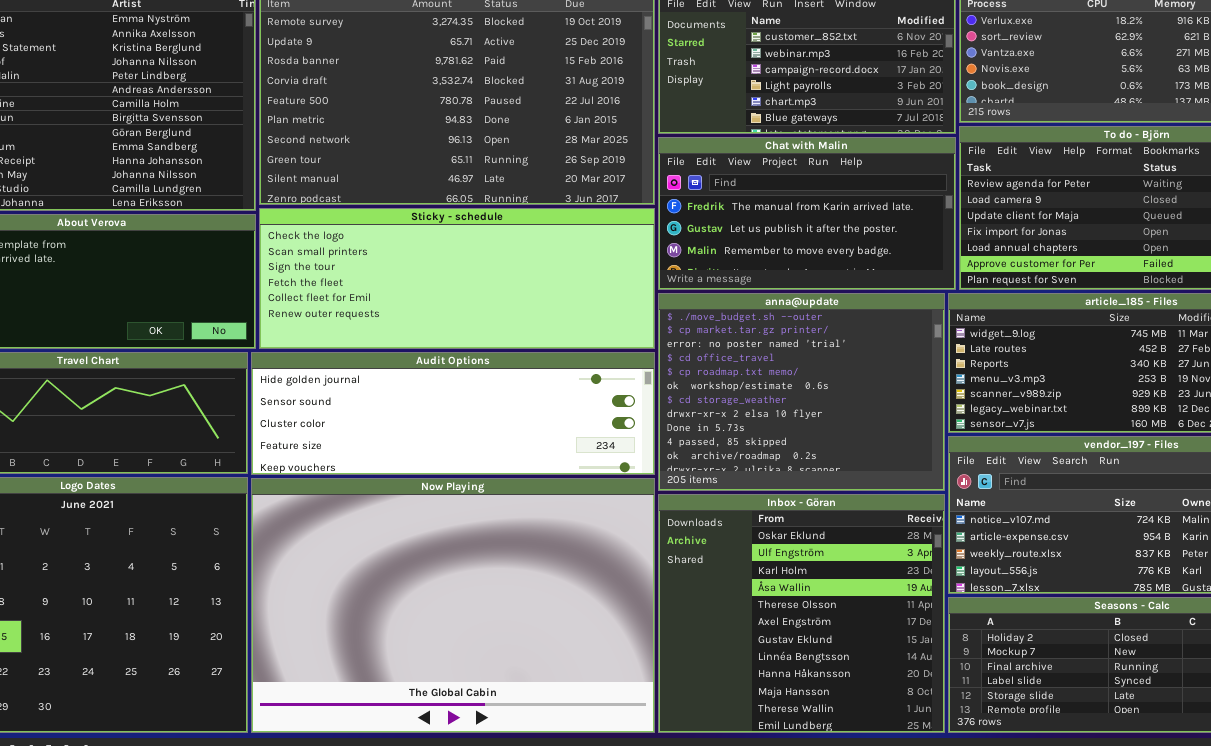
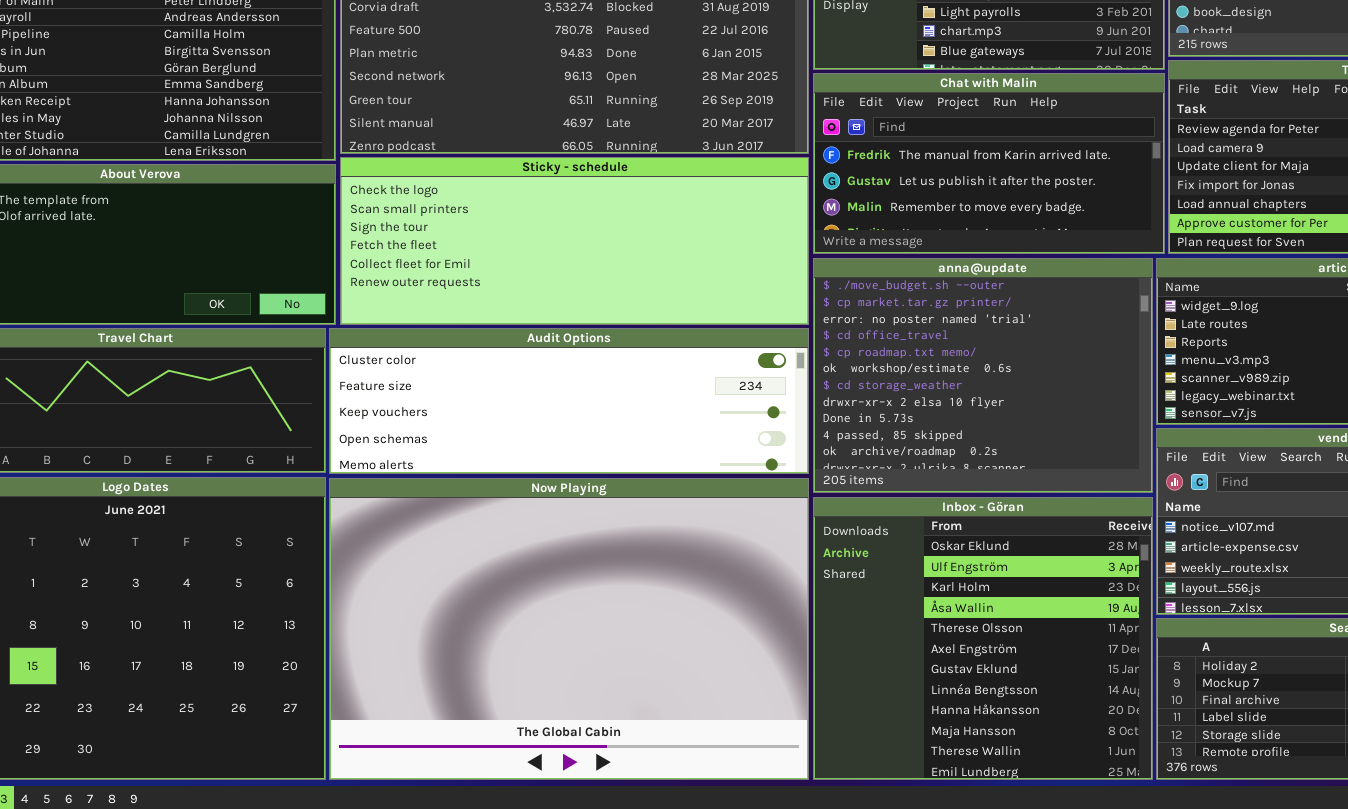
Audit Options: [251,352,655,475] -> [329,328,809,474], scrolled down 2 rows

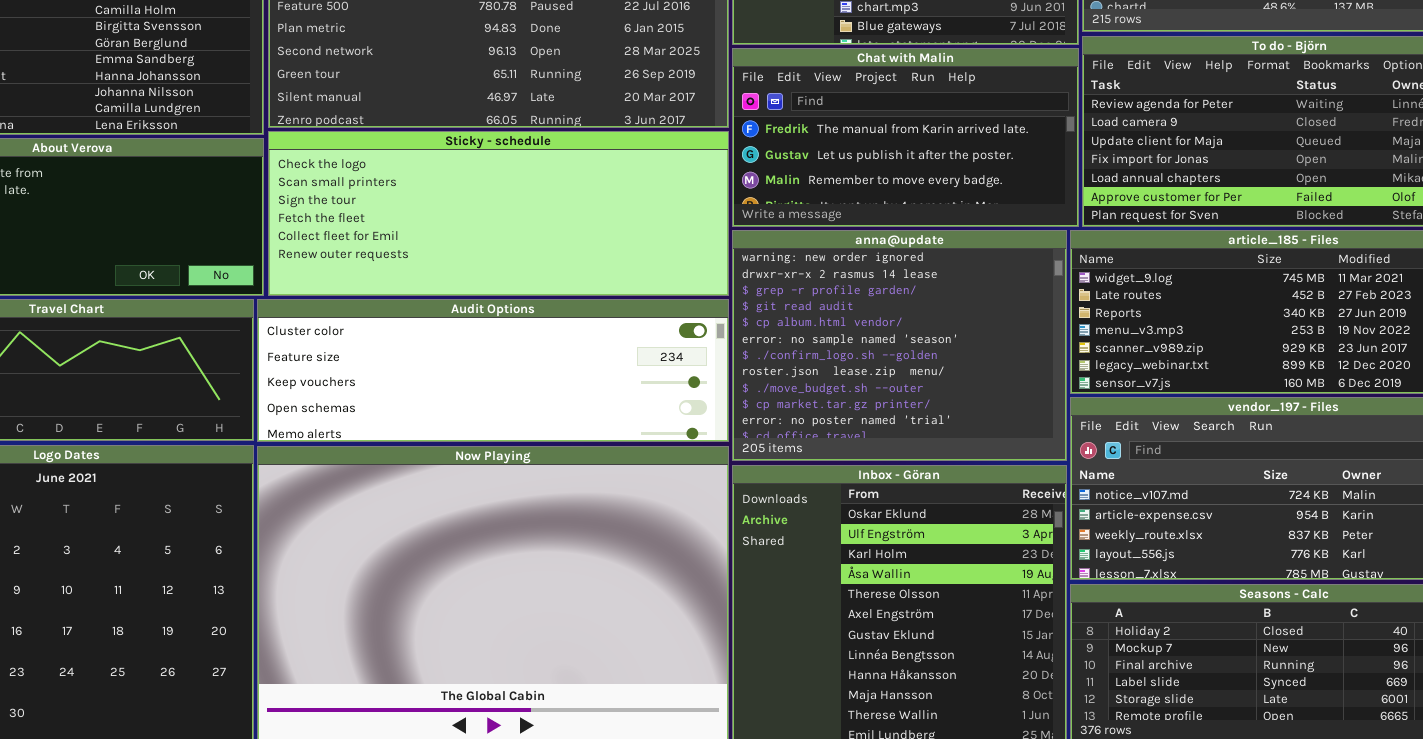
anna@update: [813,258,1153,493] -> [732,230,1067,461], scrolled up 8 rows

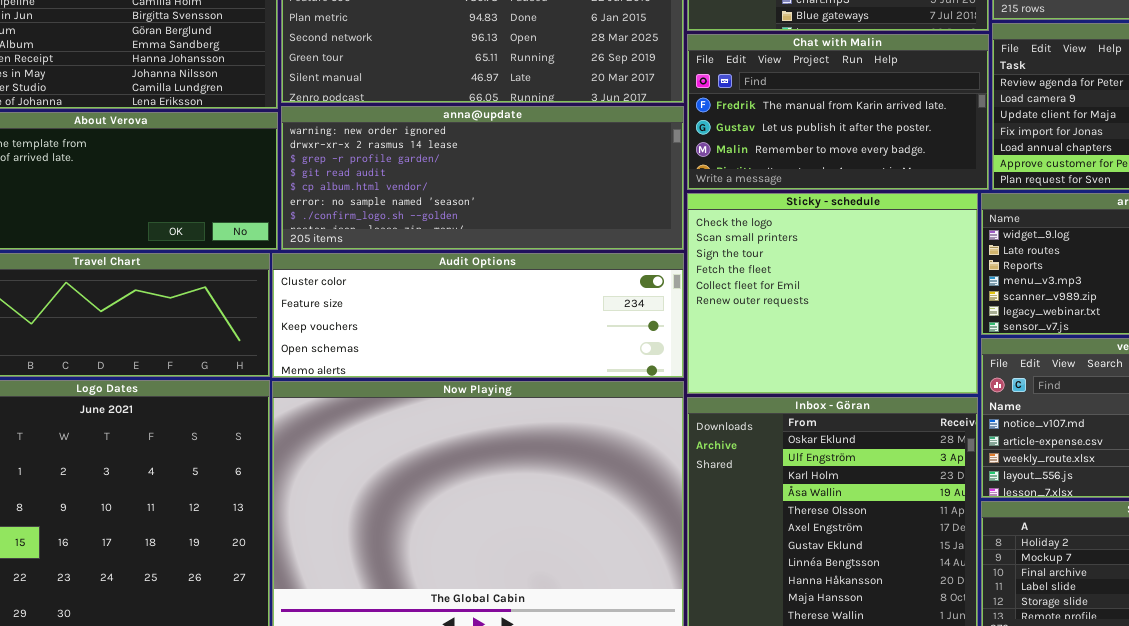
Sticky - schedule: [268,131,729,296] -> [687,193,978,394], moved, resized
anna@update: [732,230,1067,461] -> [281,106,684,250], moved, resized

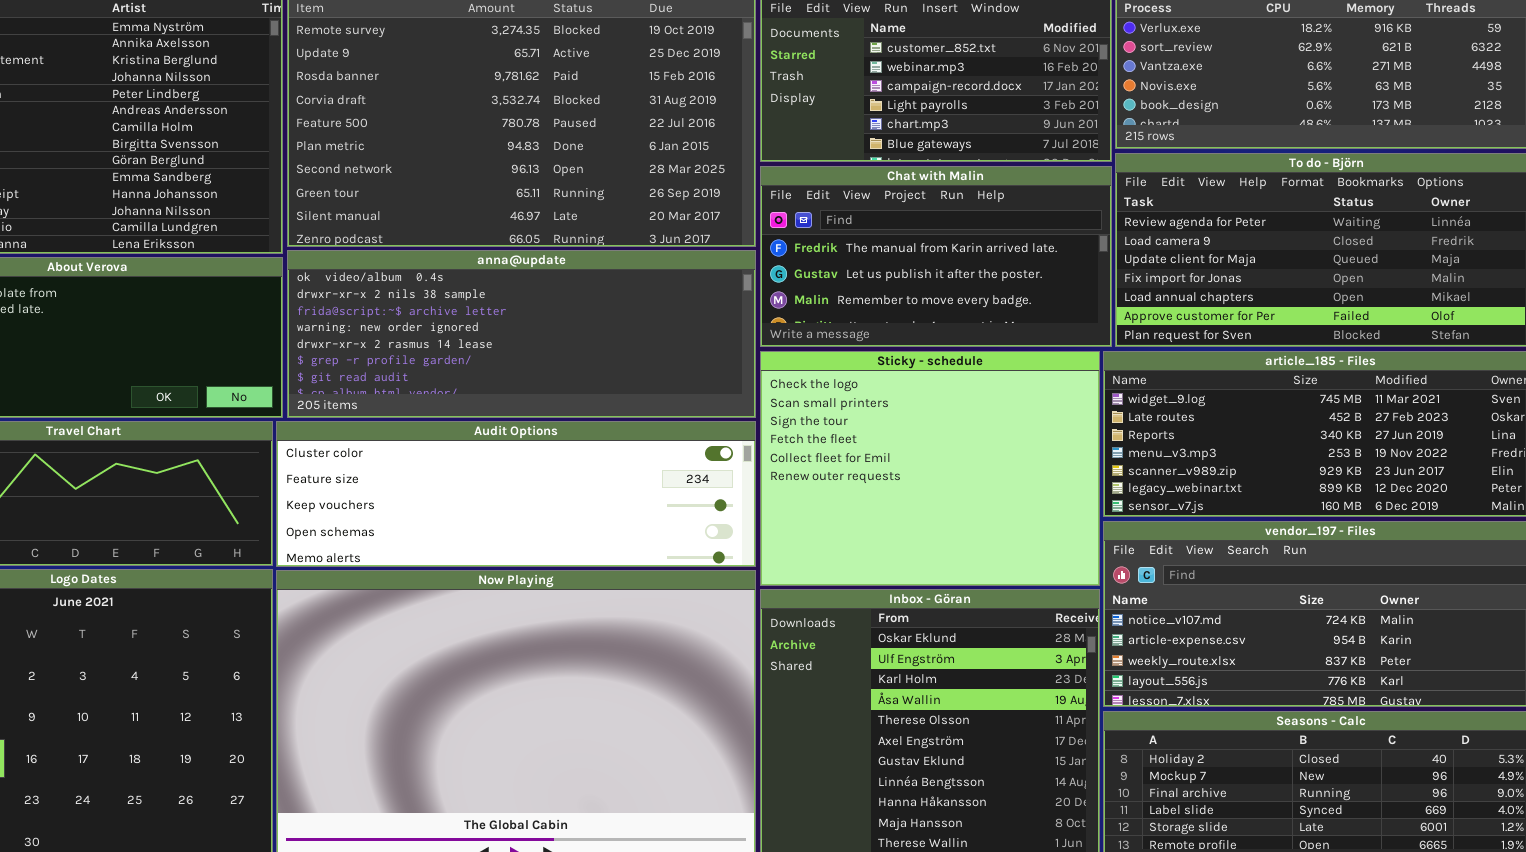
anna@update: [281,106,684,250] -> [287,250,756,418], scrolled up 3 rows

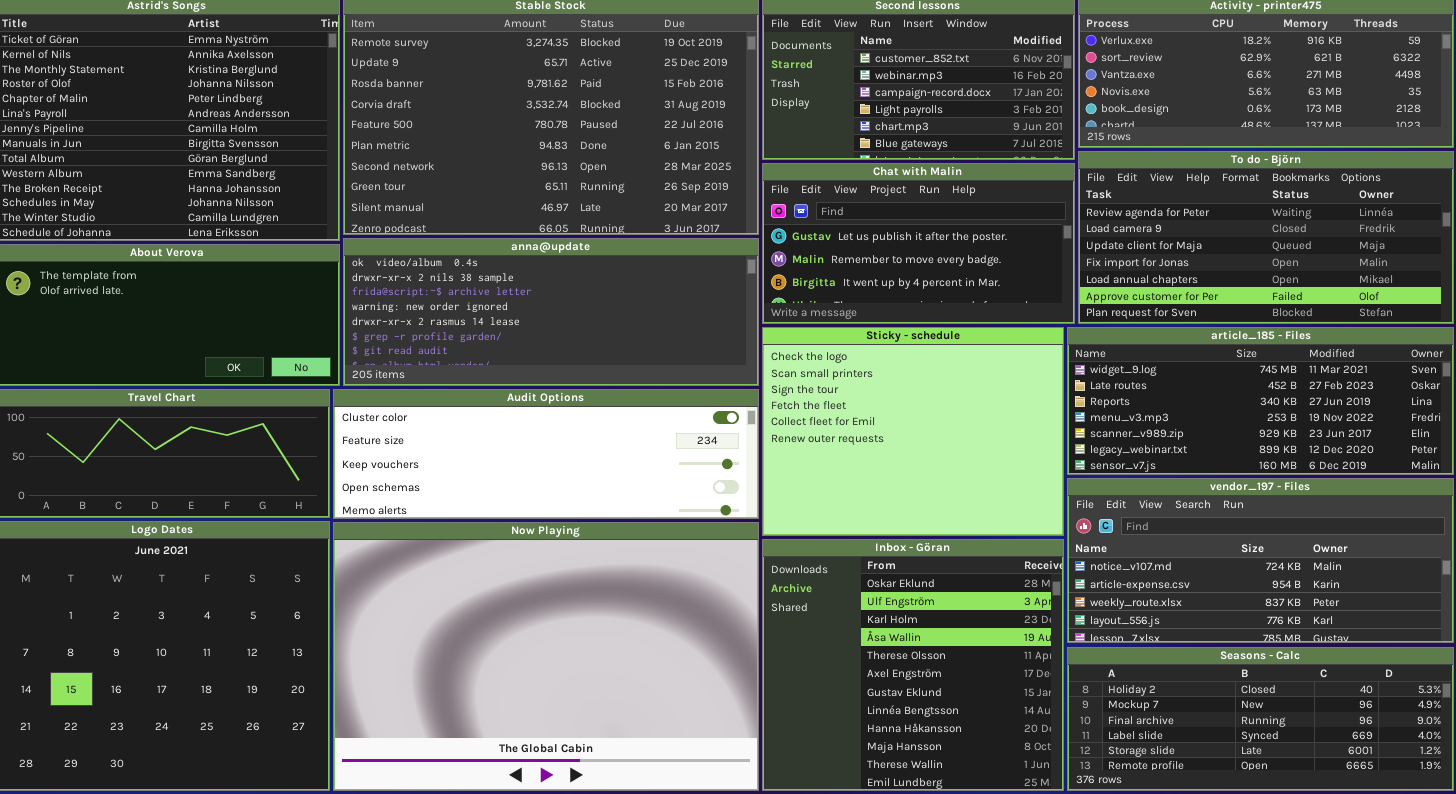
Chat with Malin: [760,166,1112,347] -> [762,163,1075,324], scrolled down 1 row

